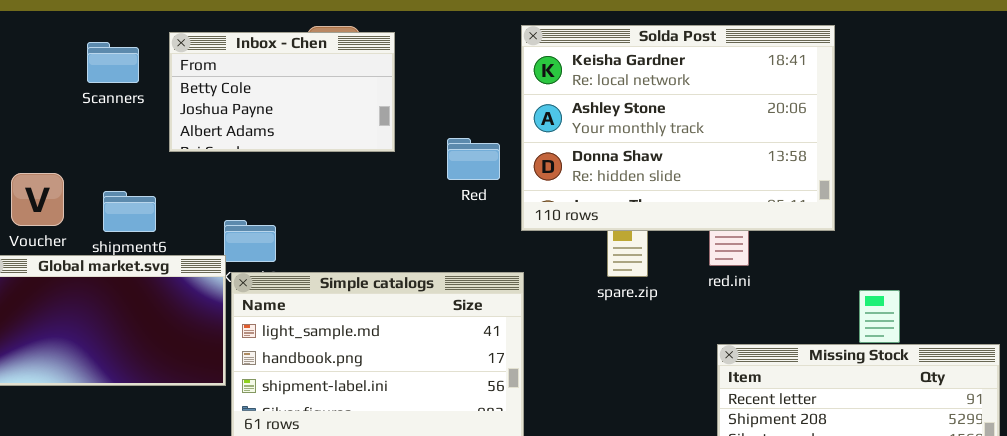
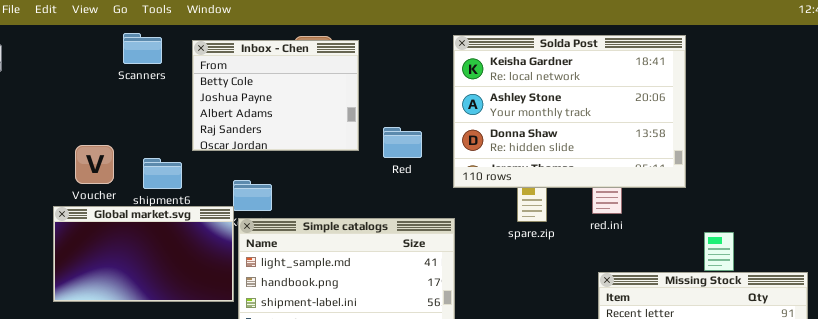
Inbox - Chen: [169,32,395,152] -> [192,40,359,151], resized
Scanners: [87,42,139,83] -> [123,33,162,64], moved
Red: [447,138,500,180] -> [383,127,422,158], moved

